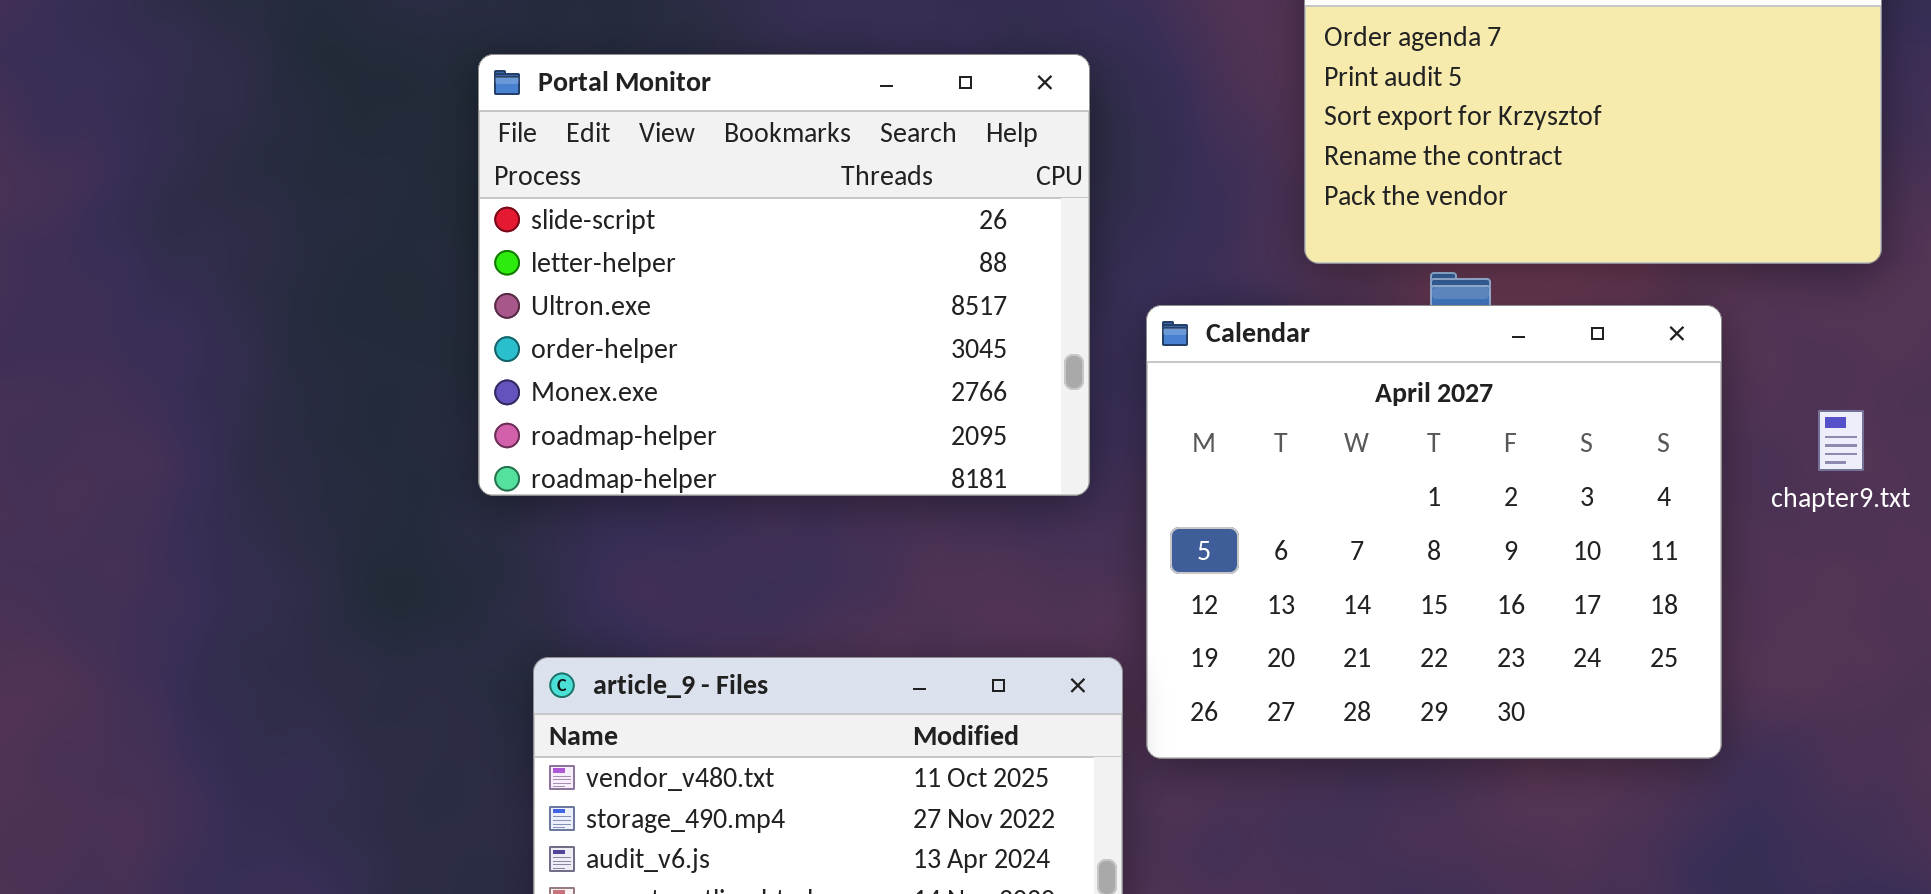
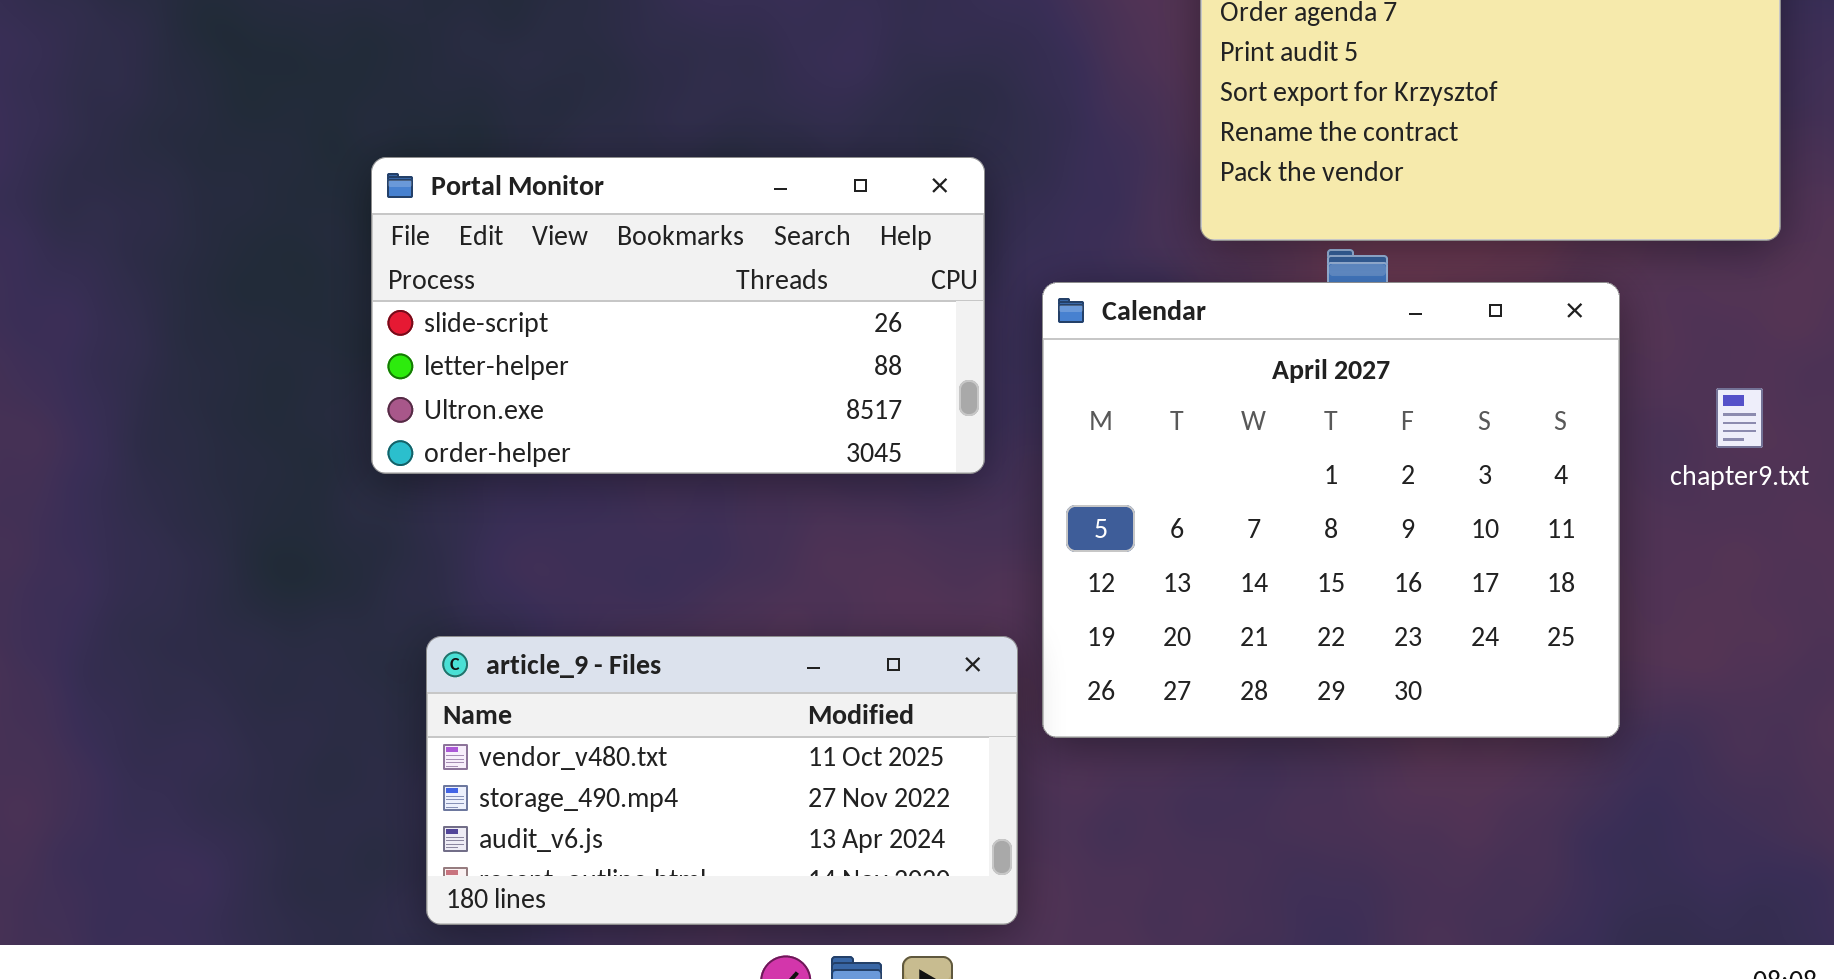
Portal Monitor: [478,54,1090,496] -> [371,157,985,474], resized

